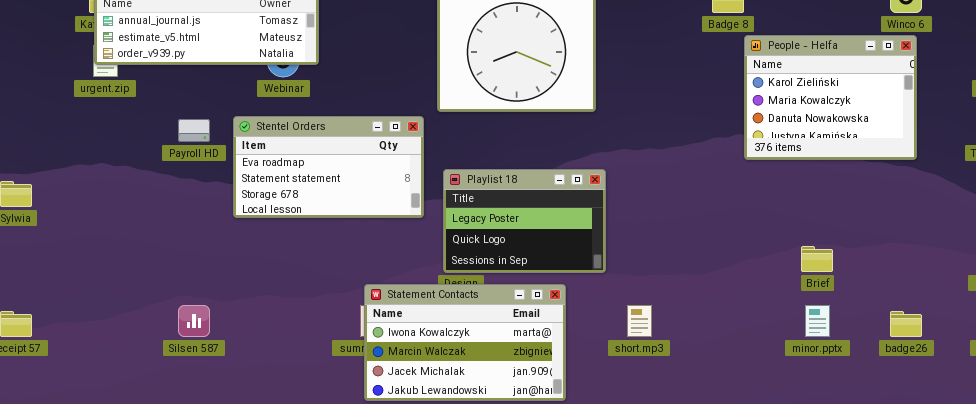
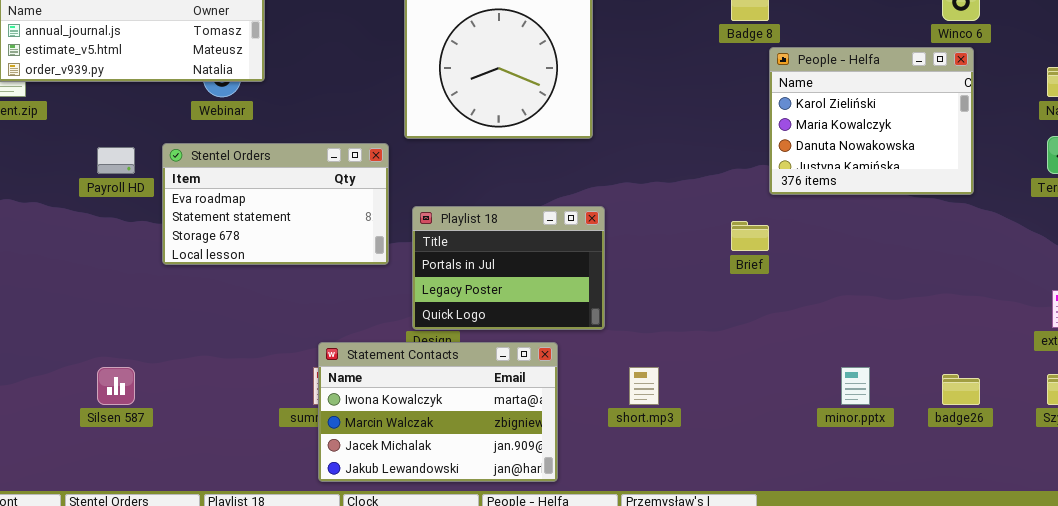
Playlist 18: [443,169,606,273] -> [412,206,605,330], scrolled up 1 row
Brief: [801,246,833,272] -> [731,221,769,251], moved

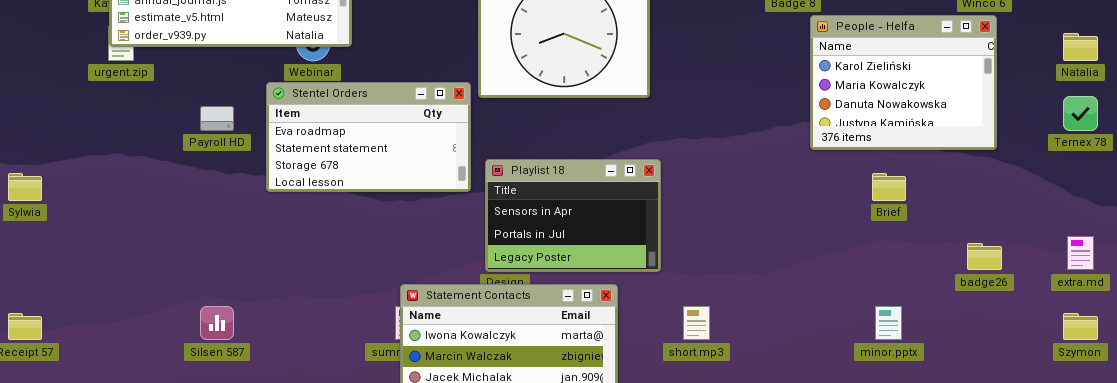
Stentel Orders: [162,143,389,265] -> [266,82,471,192], moved
Playlist 18: [412,206,605,330] -> [485,159,661,272], scrolled up 1 row
Brief: [731,221,769,251] -> [872,173,906,201], moved
badge26: [942,374,980,405] -> [967,243,1002,270], moved

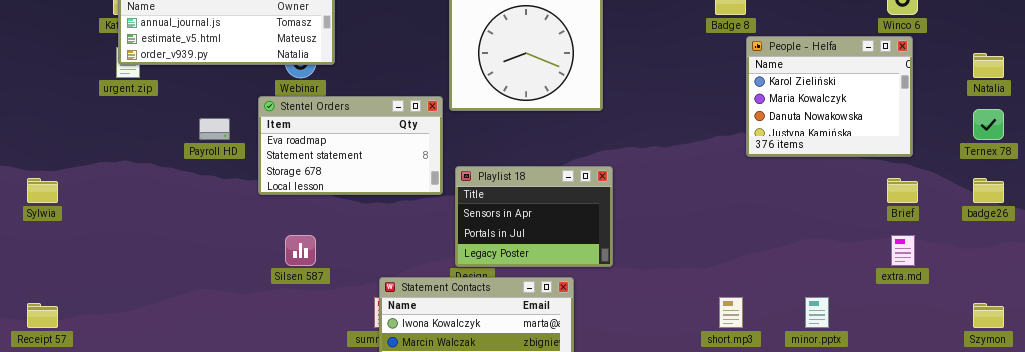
Brief: [872,173,906,201] -> [887,178,918,203], moved
extra.md: [1067,236,1094,270] -> [891,235,915,266], moved
badge26: [967,243,1002,270] -> [973,178,1004,203], moved
Silsen 587: [200,306,234,340] -> [285,235,316,266], moved
short.mp3: [683,306,710,340] -> [719,297,743,328], moved

